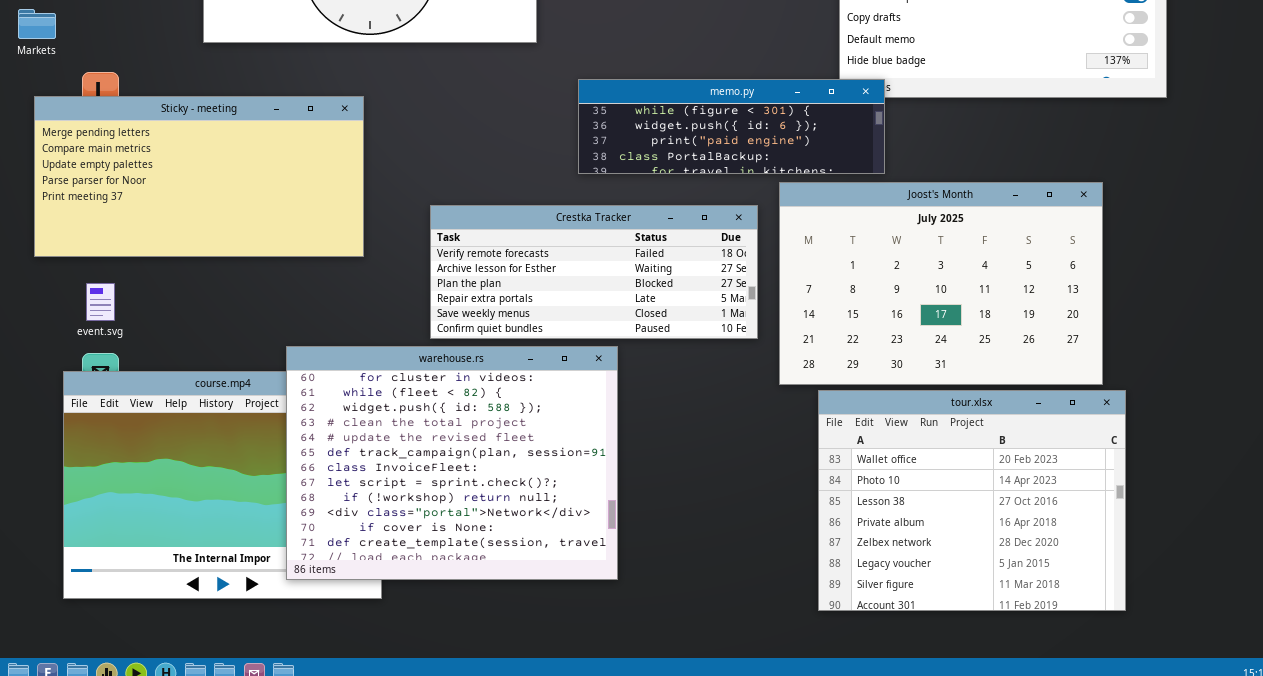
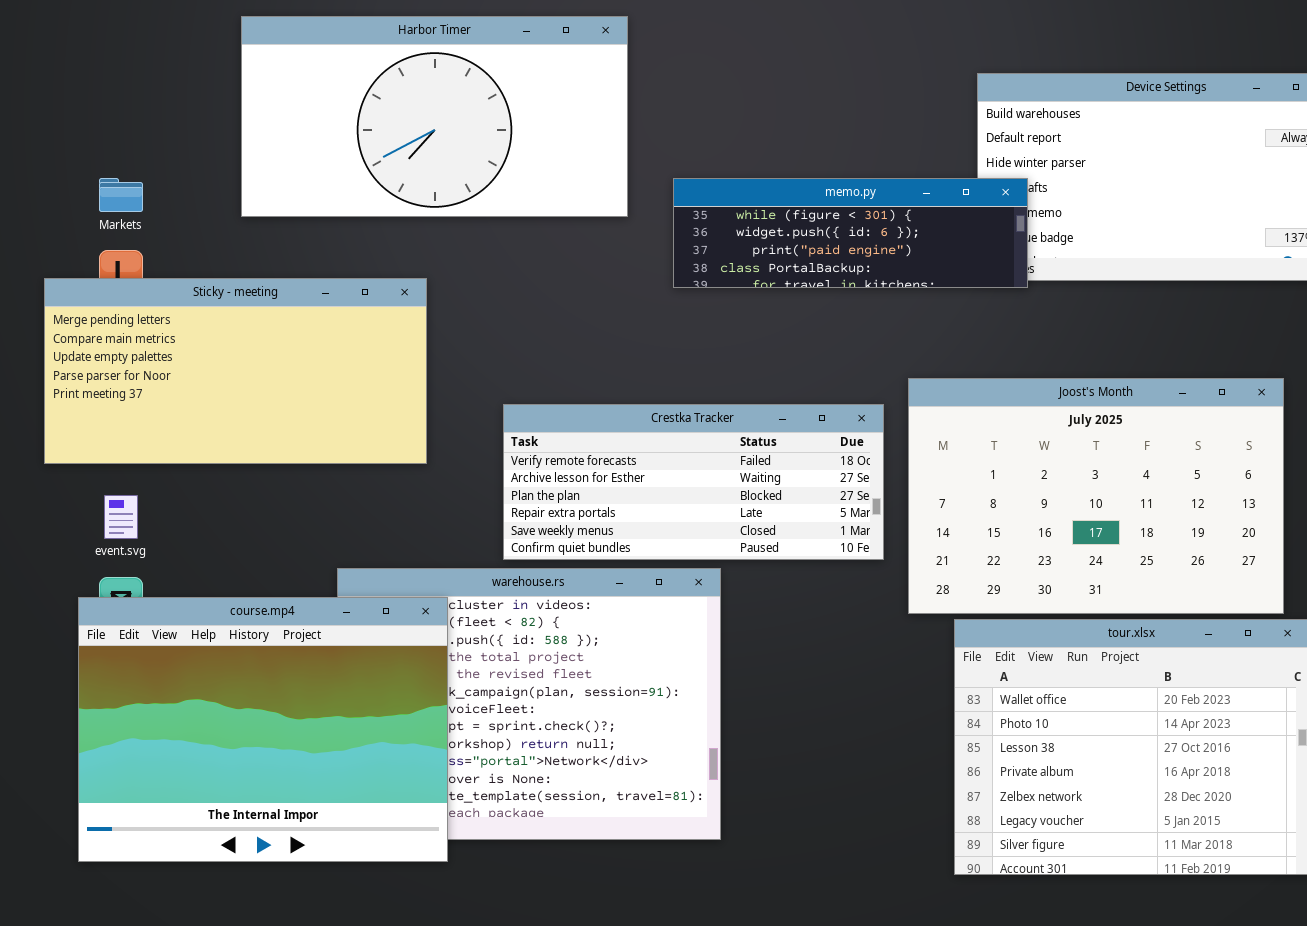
Markets: [18,9,56,39] -> [99,178,143,212], moved
memo.py: [578,79,885,174] -> [673,178,1028,288], moved
course.mp4: [63,371,382,599] -> [78,597,448,862], raised

